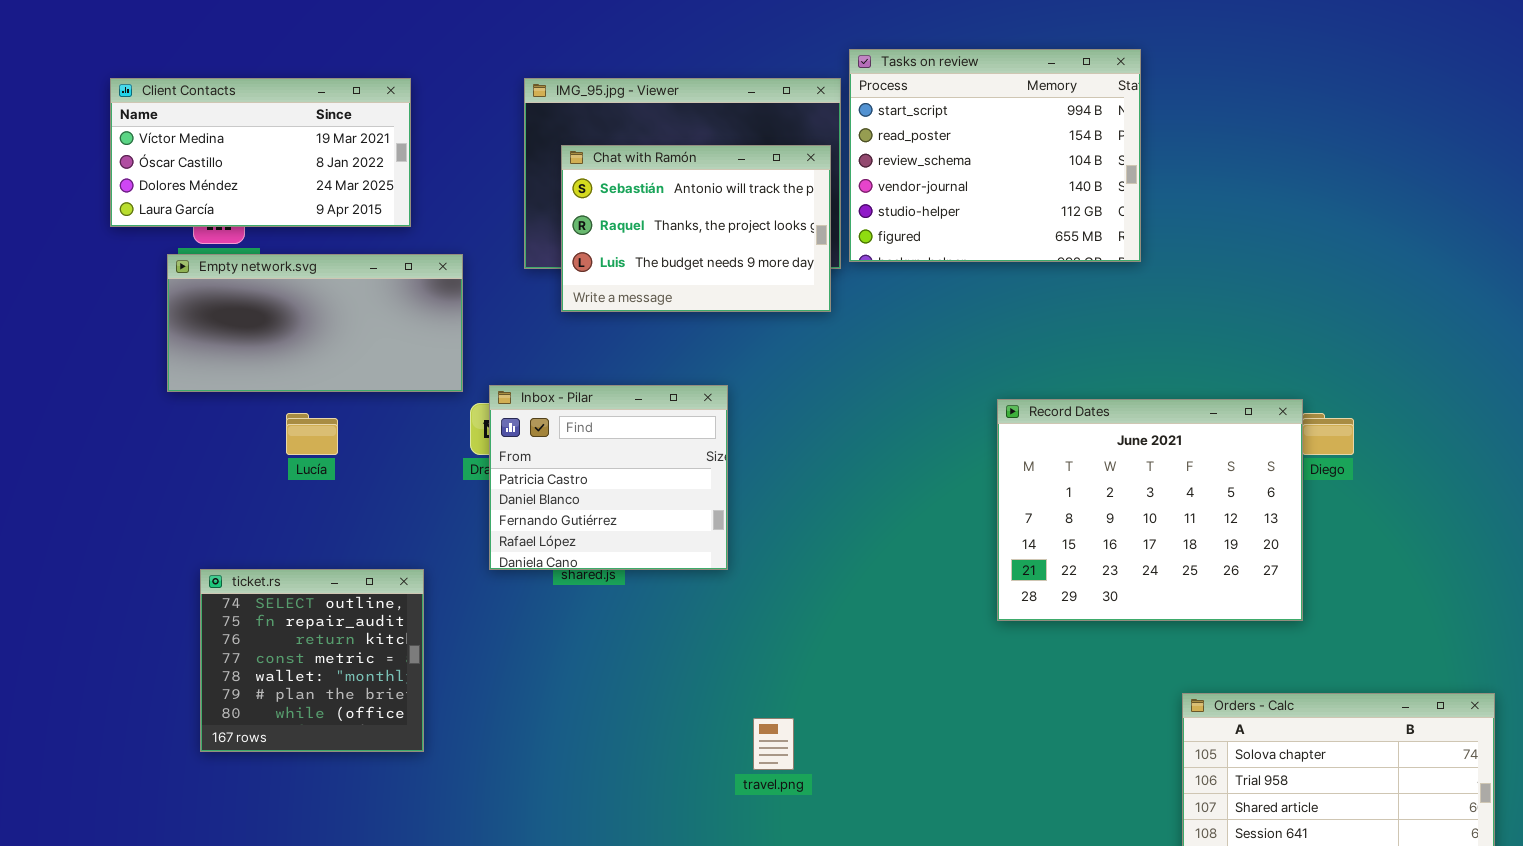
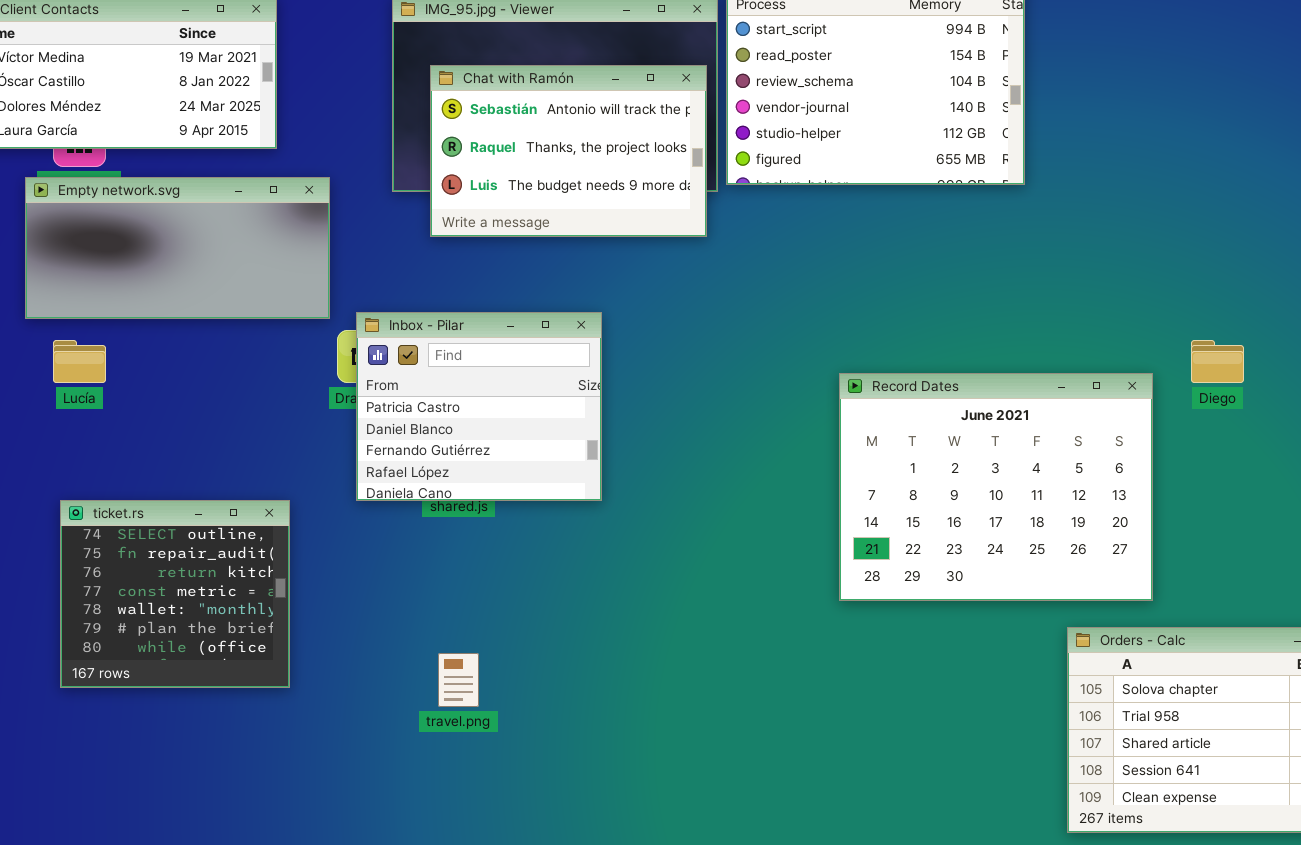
Record Dates: [997,399,1303,621] -> [839,373,1153,601], moved
Lucía: [286,413,338,455] -> [53,340,106,383], moved
travel.png: [753,718,794,770] -> [438,653,479,707], moved

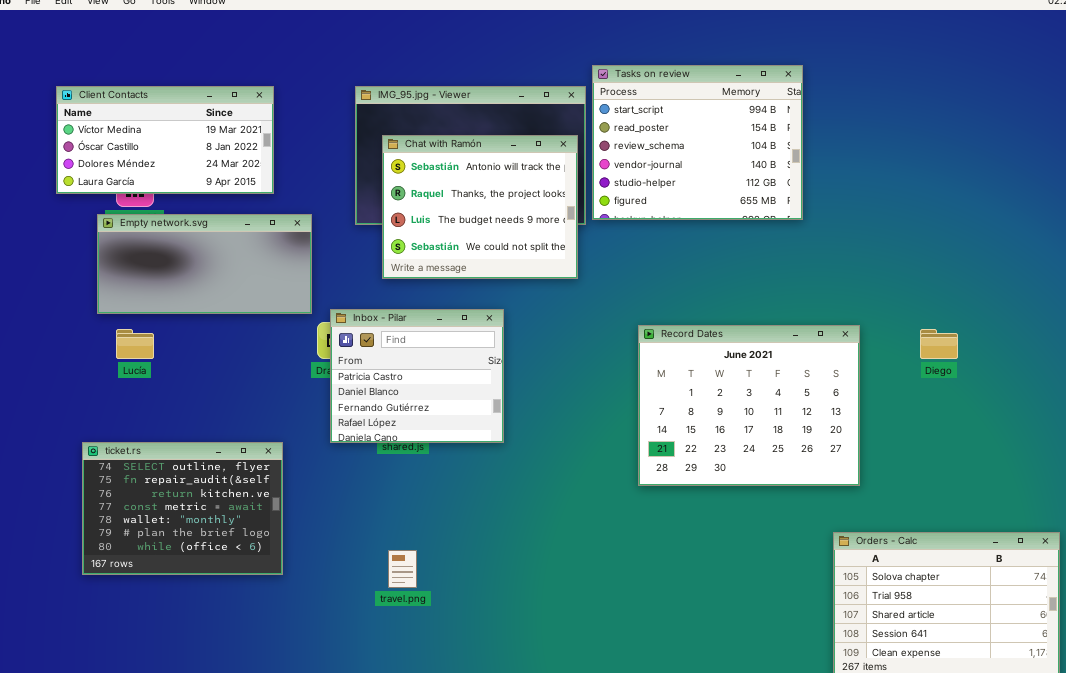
Chat with Ramón: [430,65,707,237] -> [382,135,578,279], resized
Record Dates: [839,373,1153,601] -> [638,325,860,486], moved
ticket.rs: [60,500,290,688] -> [82,442,283,575], resized

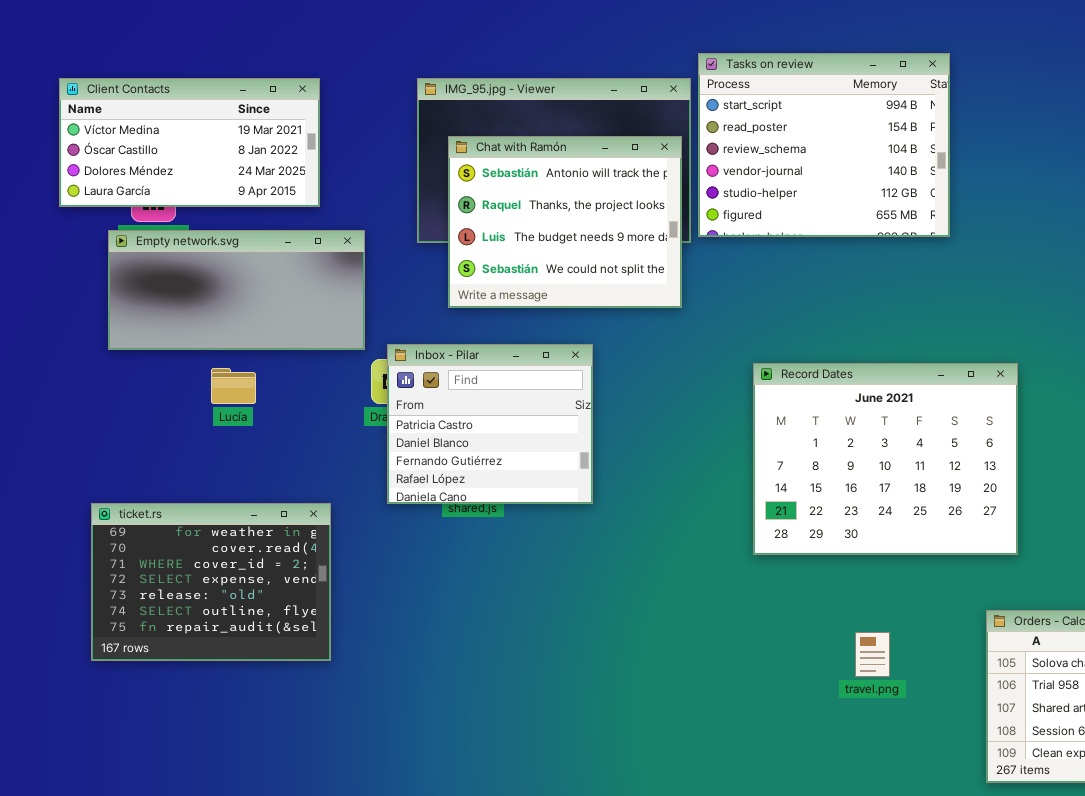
Lucía: [116,329,154,359] -> [211,368,256,404], moved
ticket.rs: [82,442,283,575] -> [91,503,331,661], scrolled up 5 rows
travel.png: [388,550,417,588] -> [855,632,890,677], moved

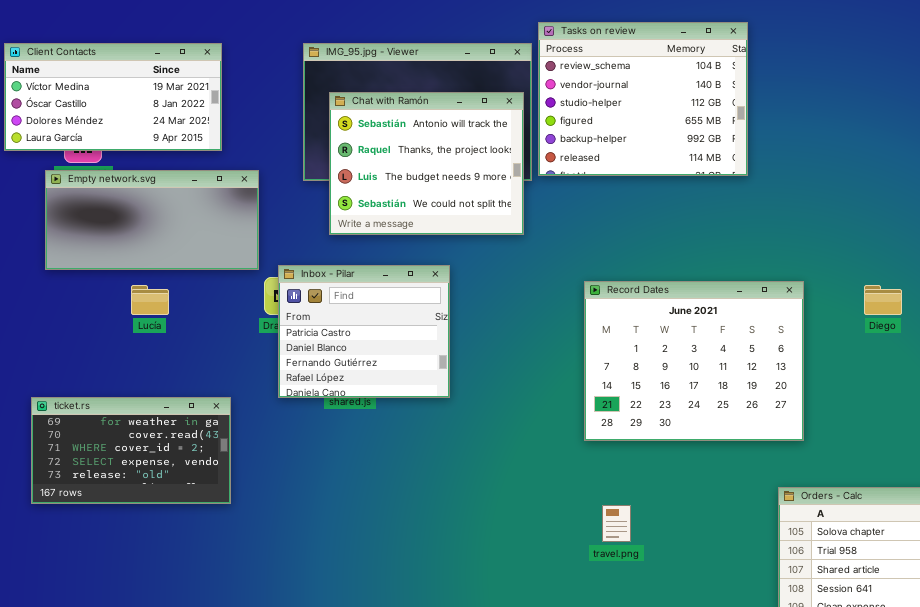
Tasks on review: [698,53,950,237] -> [538,22,748,176], scrolled down 2 rows
ticket.rs: [91,503,331,661] -> [31,397,231,504], resized
travel.png: [855,632,890,677] -> [602,505,631,542], moved

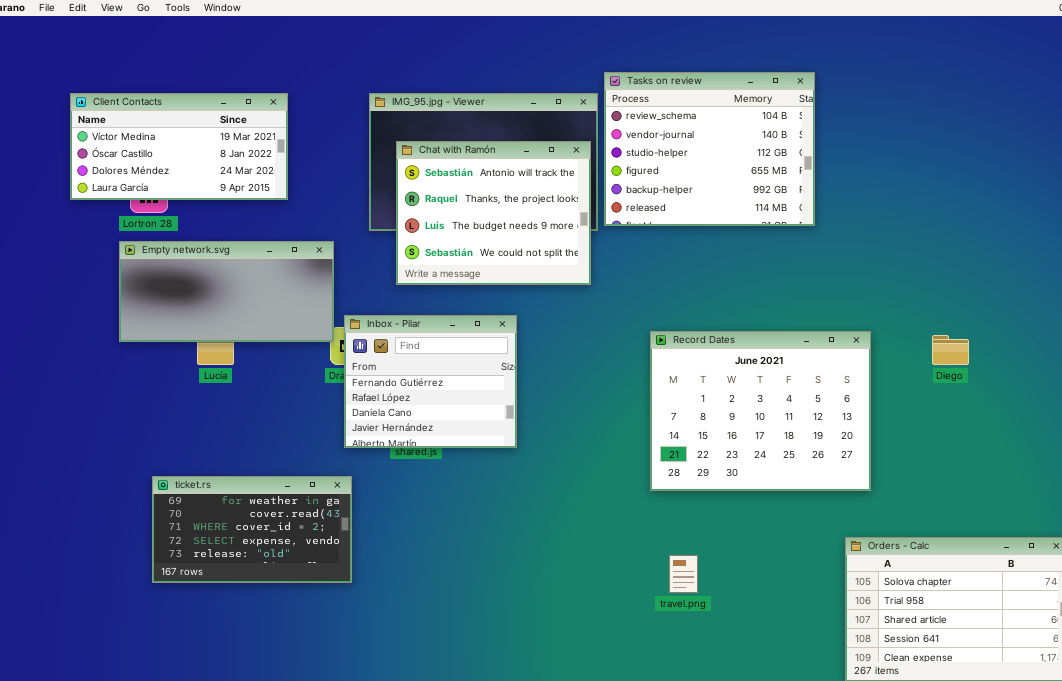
Empty network.svg: [45,170,259,270] -> [119,241,334,342], moved
Inbox - Pilar: [278,265,450,398] -> [344,315,517,448], scrolled down 2 rows
ticket.rs: [31,397,231,504] -> [152,476,352,583], moved

